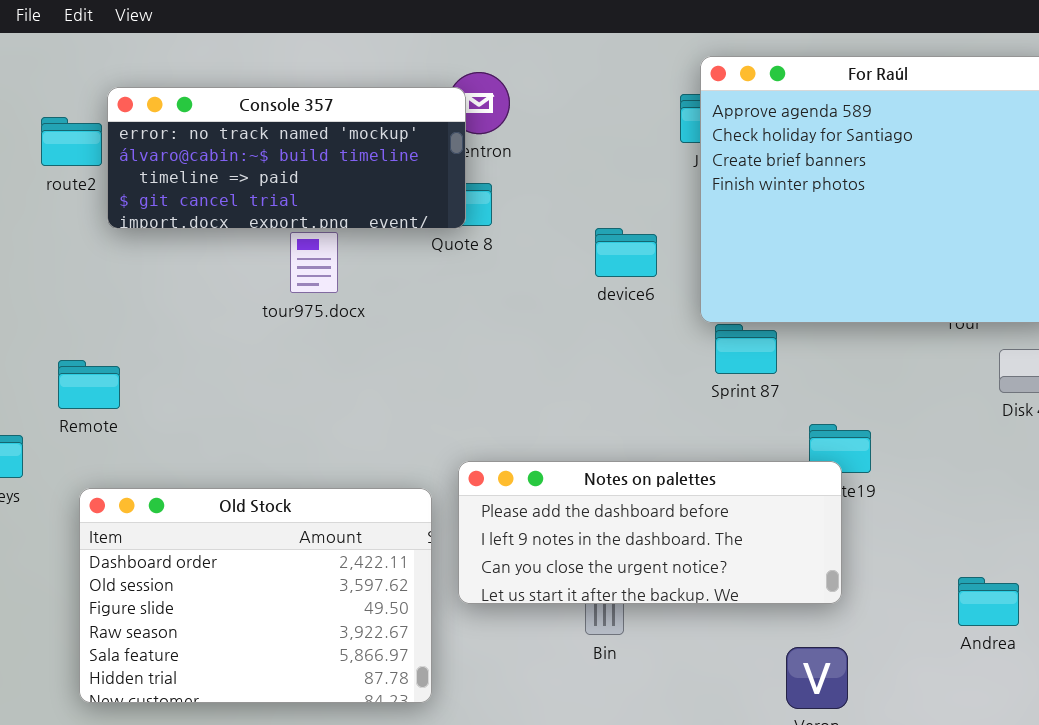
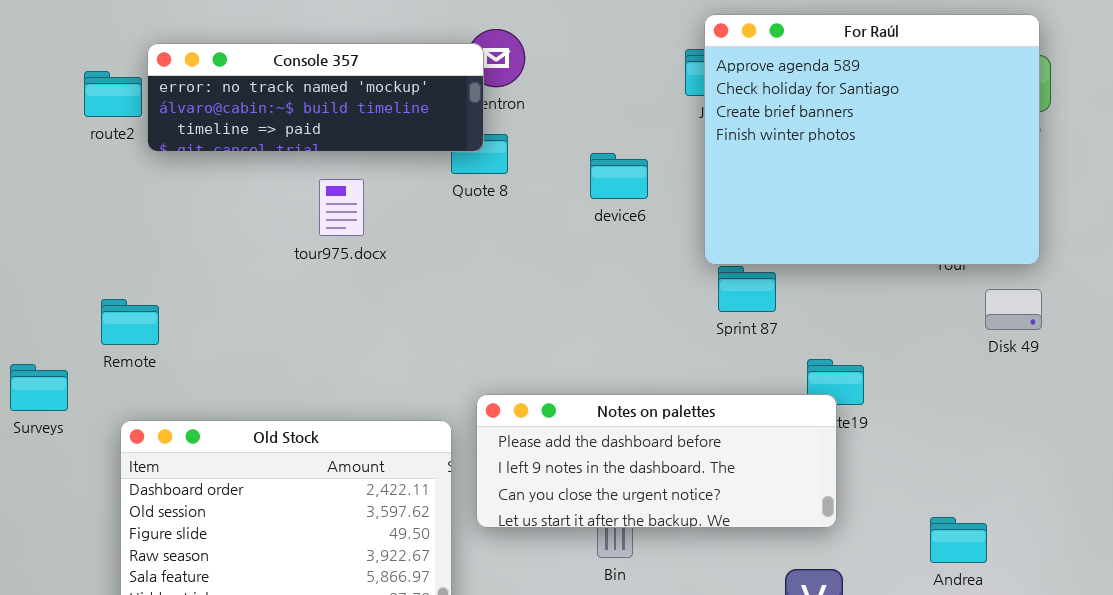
Console 357: [107,87,466,229] -> [147,43,484,152], resized
device6: [595,228,657,277] -> [590,153,648,199], moved
Andrea: [958,577,1019,626] -> [930,517,987,563], moved

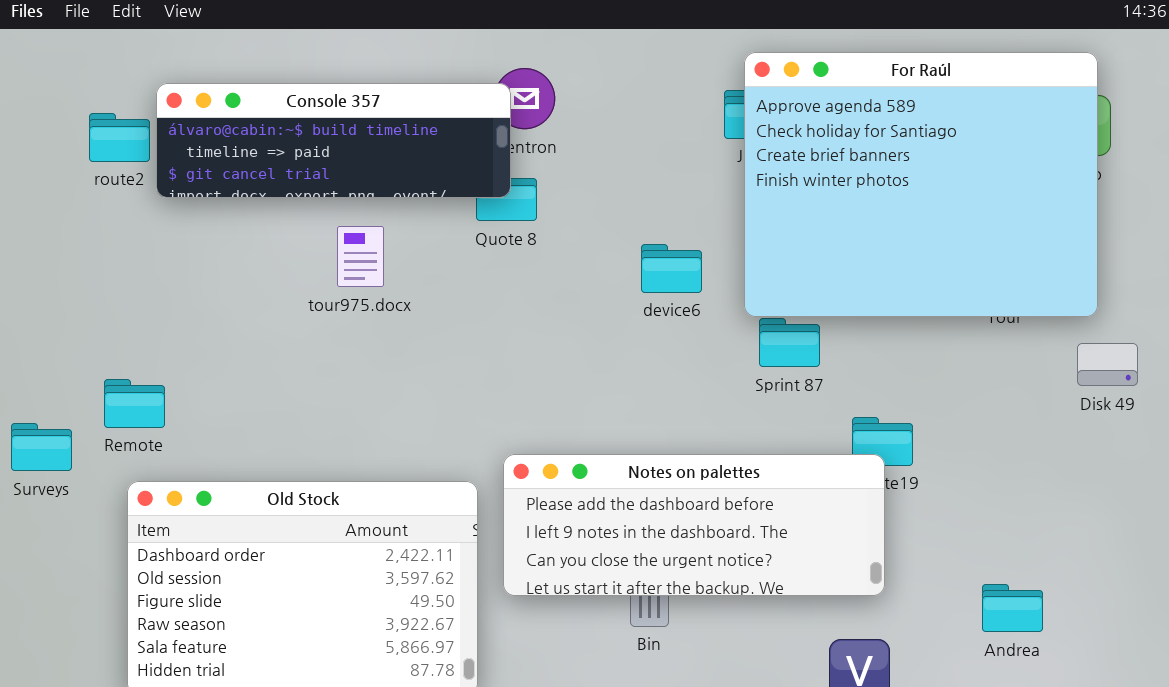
Console 357: [147,43,484,152] -> [156,83,511,198], scrolled down 1 row
device6: [590,153,648,199] -> [641,244,702,293], moved
Disk 49: [985,289,1042,330] -> [1077,343,1138,386], moved
Remote: [101,299,159,345] -> [104,379,165,428], moved

